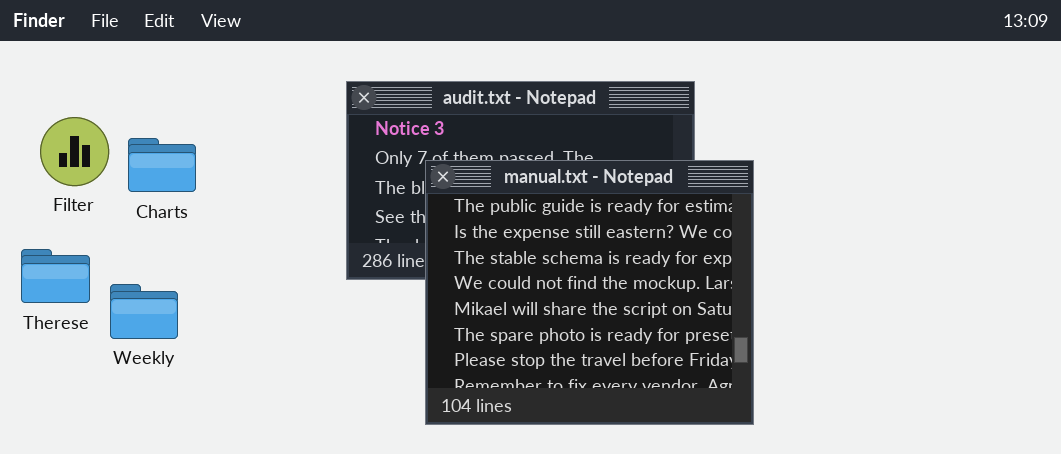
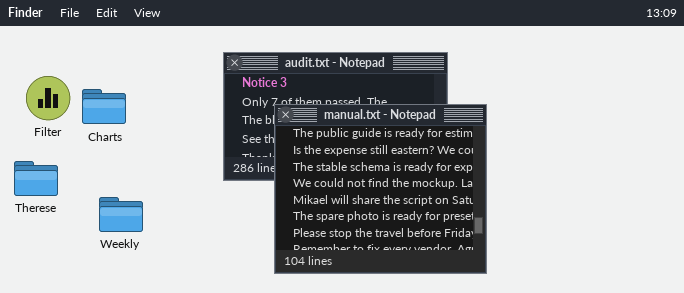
Weekly: [110,284,178,339] -> [99,197,143,232], moved

